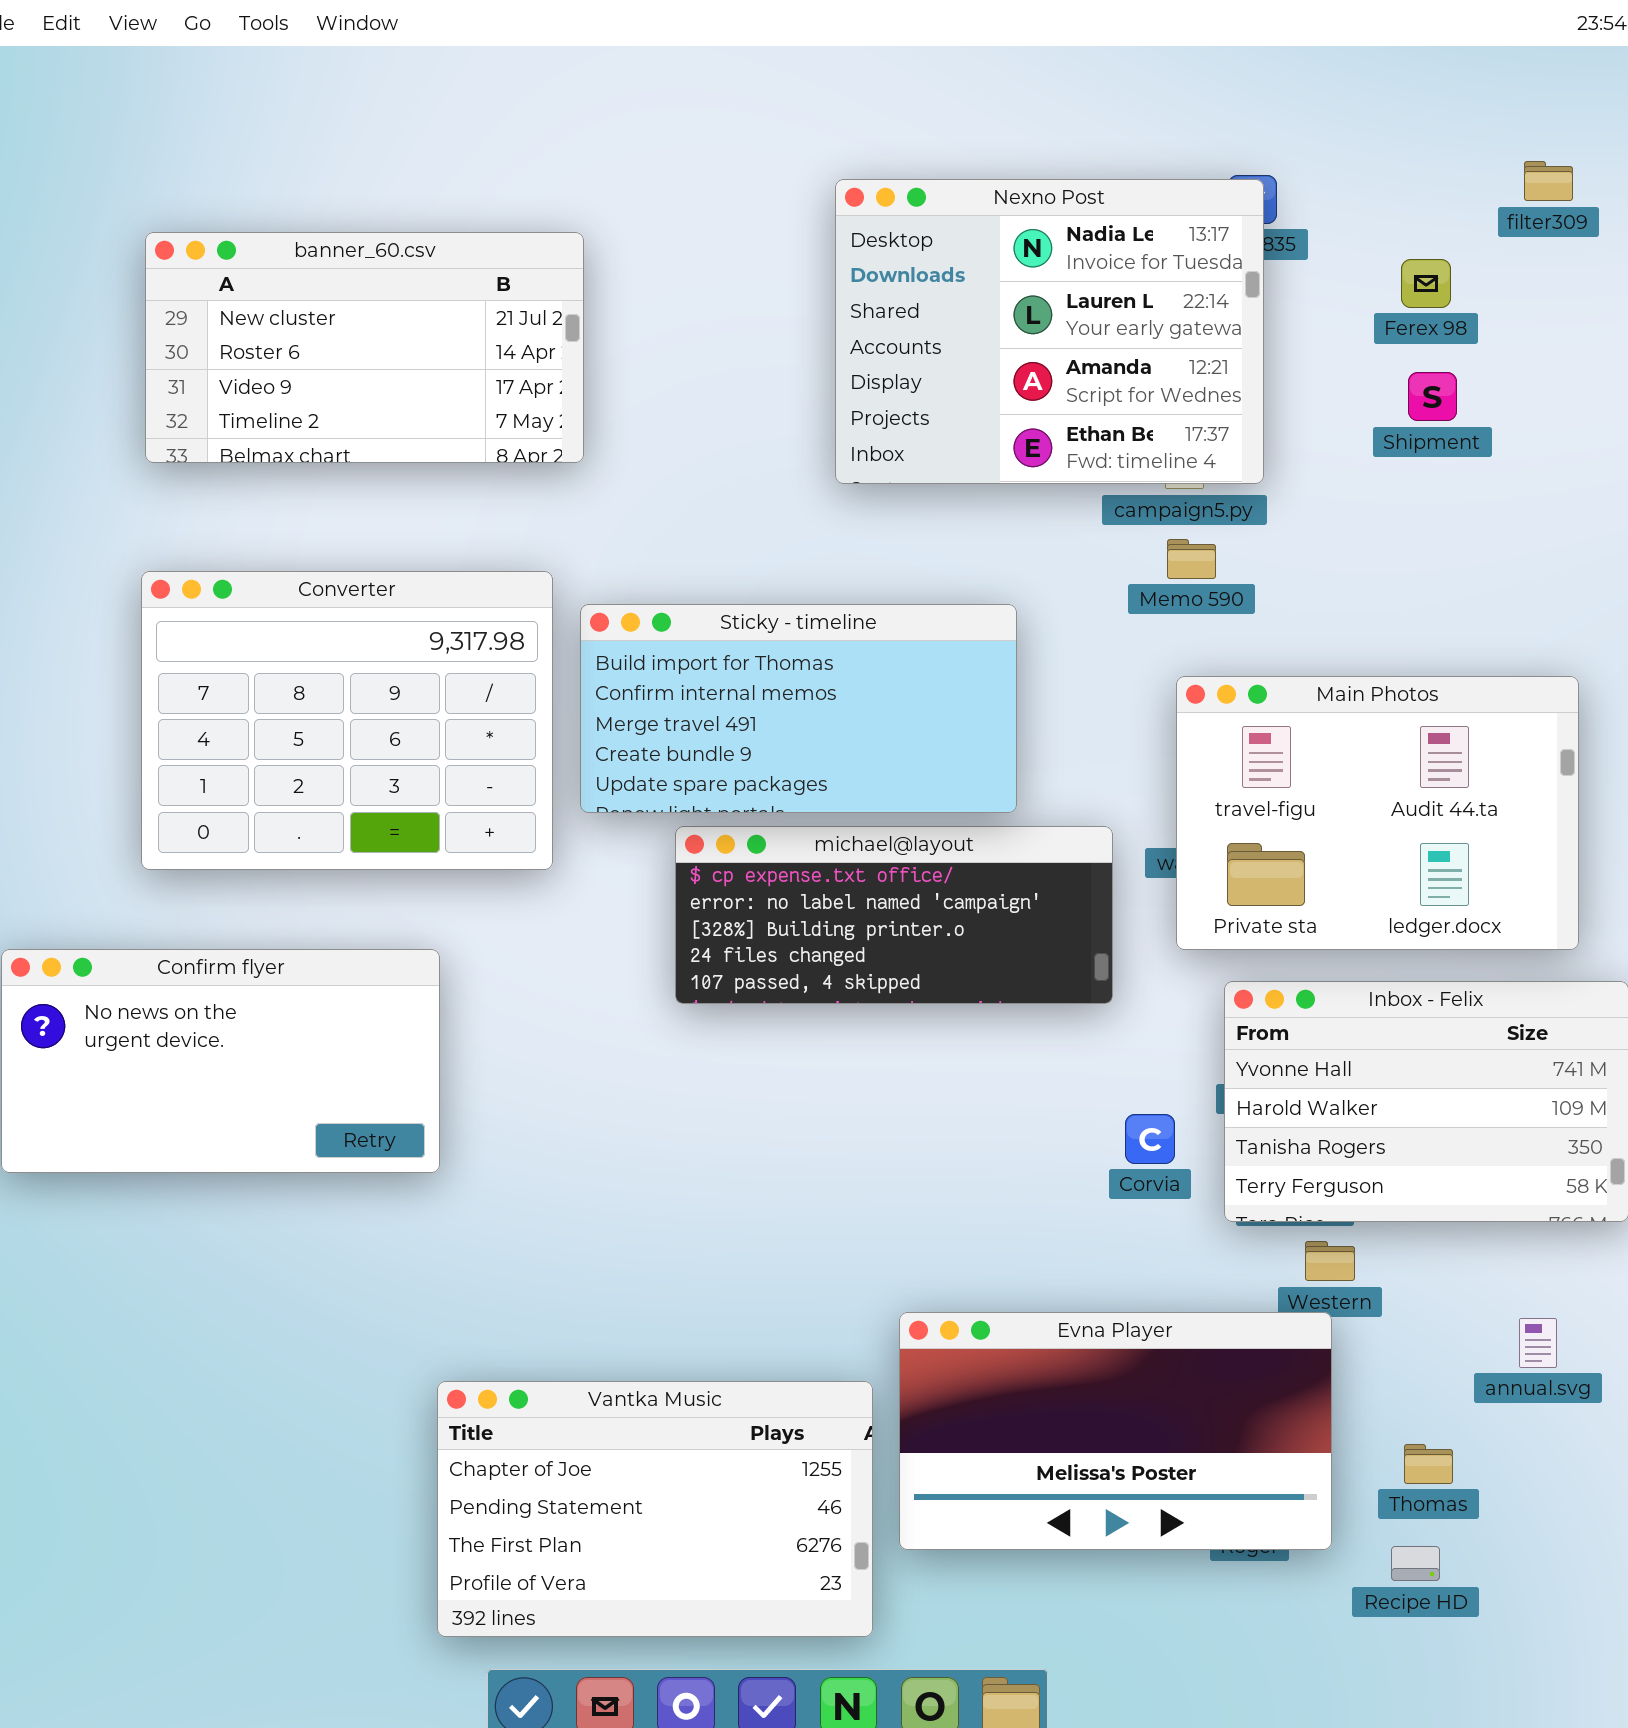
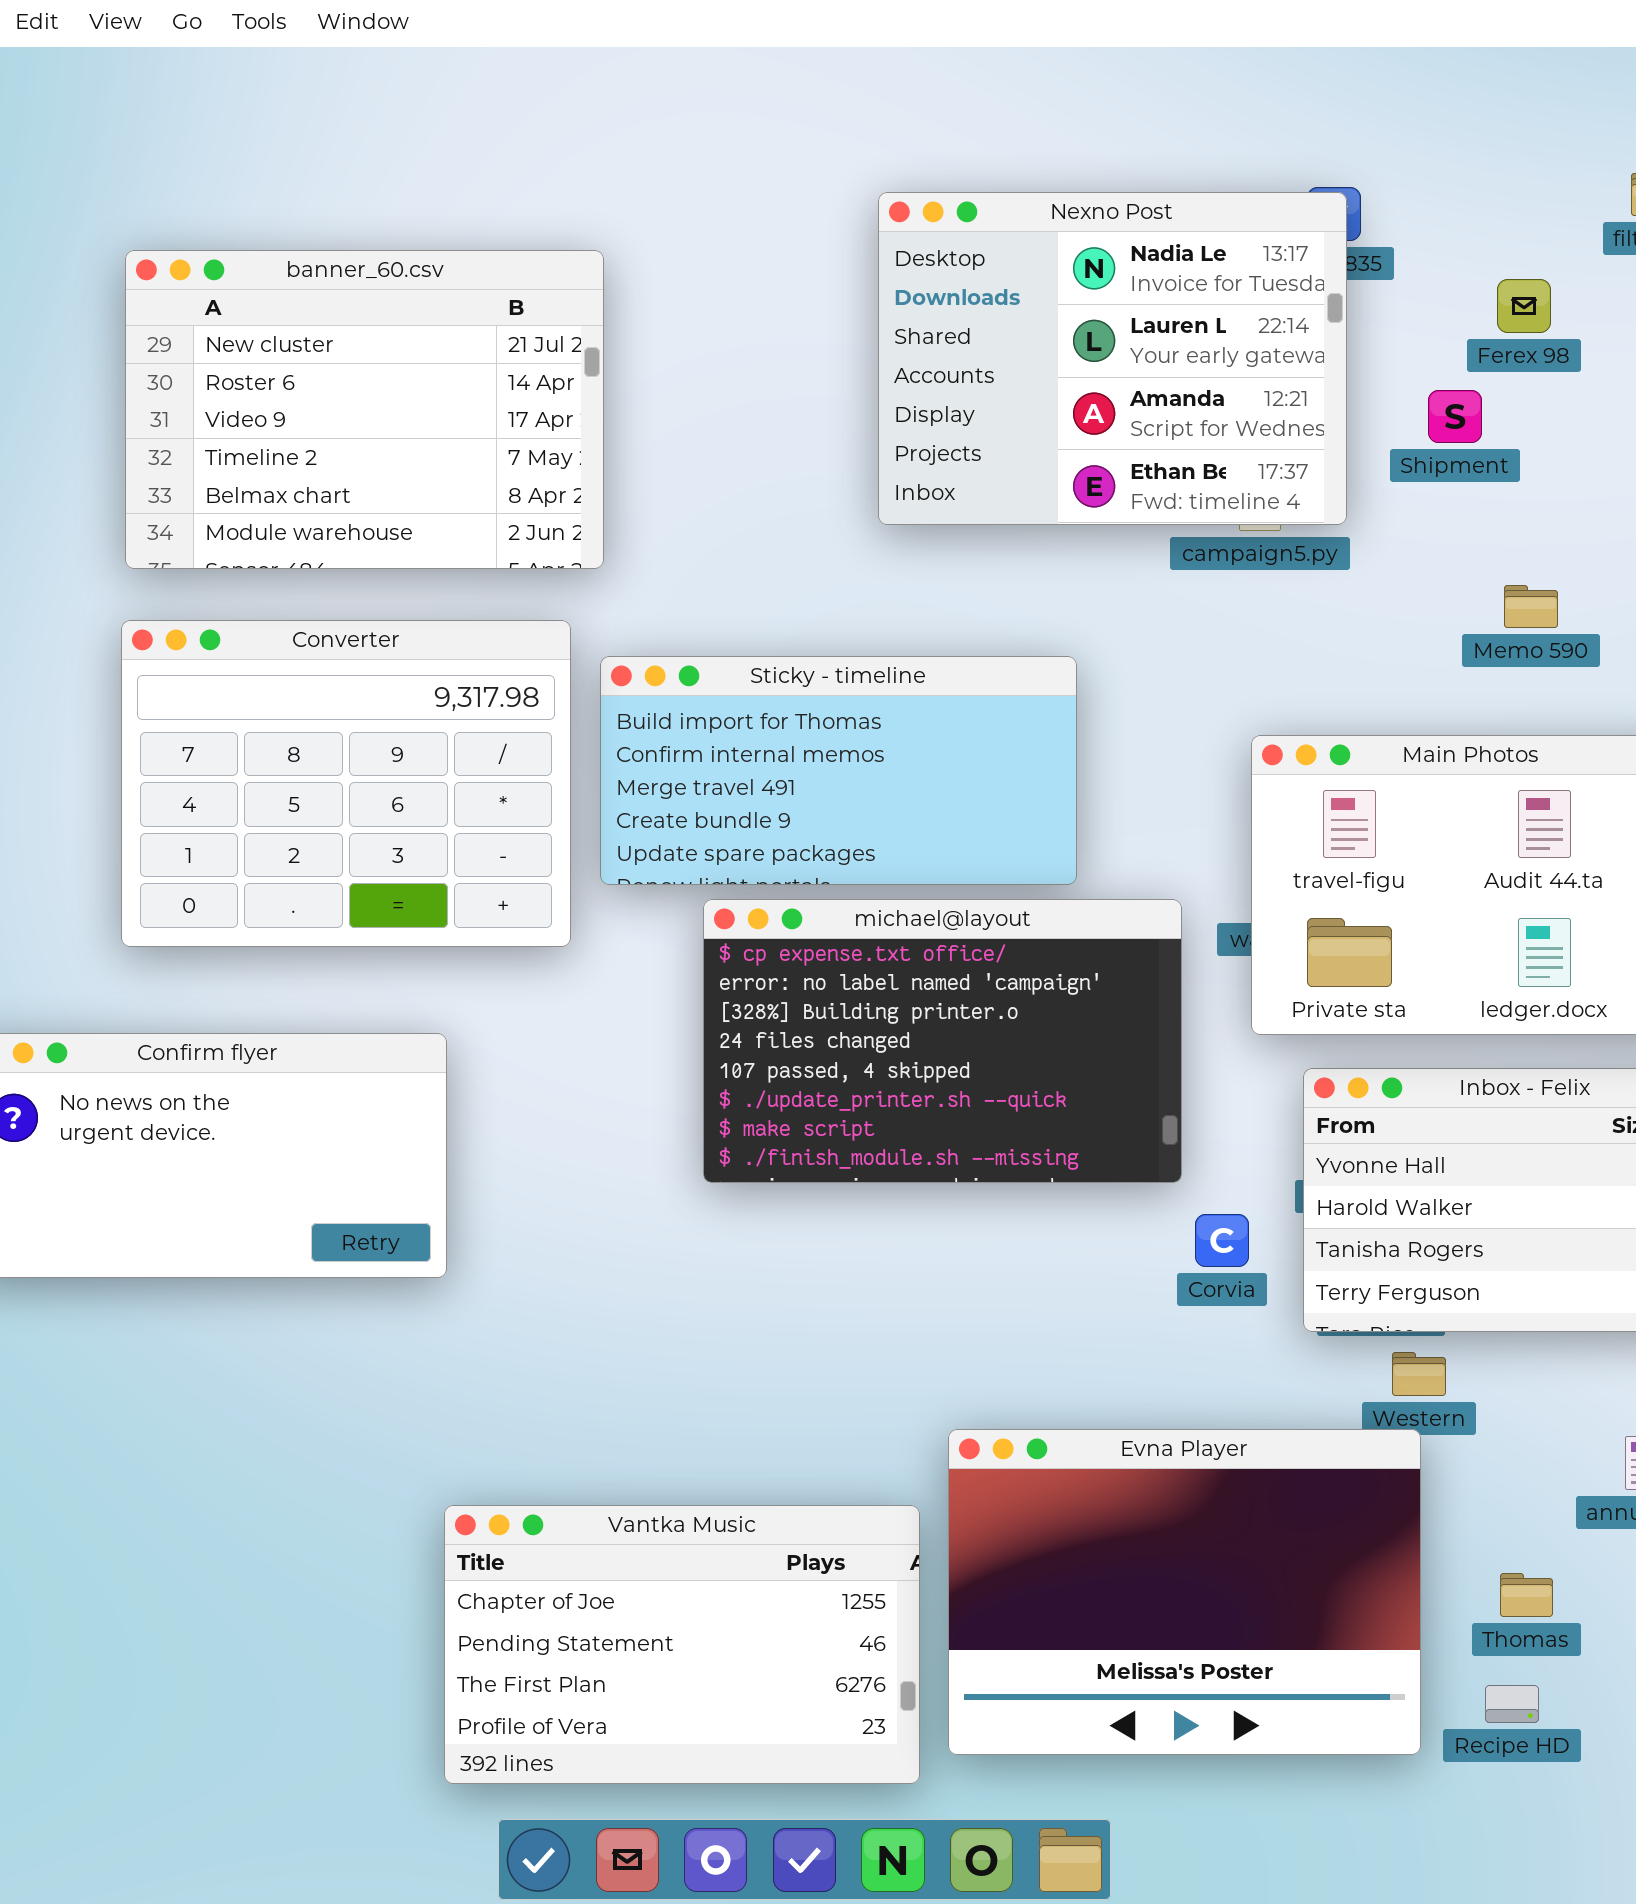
banner_60.csv: [145,232,584,463] -> [125,250,604,569], resized
Shipment: [1408,372,1457,421] -> [1428,390,1482,443], moved
Memo 590: [1167,539,1216,579] -> [1504,585,1558,628], moved
michael@layout: [675,826,1113,1004] -> [703,899,1182,1183], resized
Evna Player: [899,1312,1332,1550] -> [948,1429,1421,1755], resized

